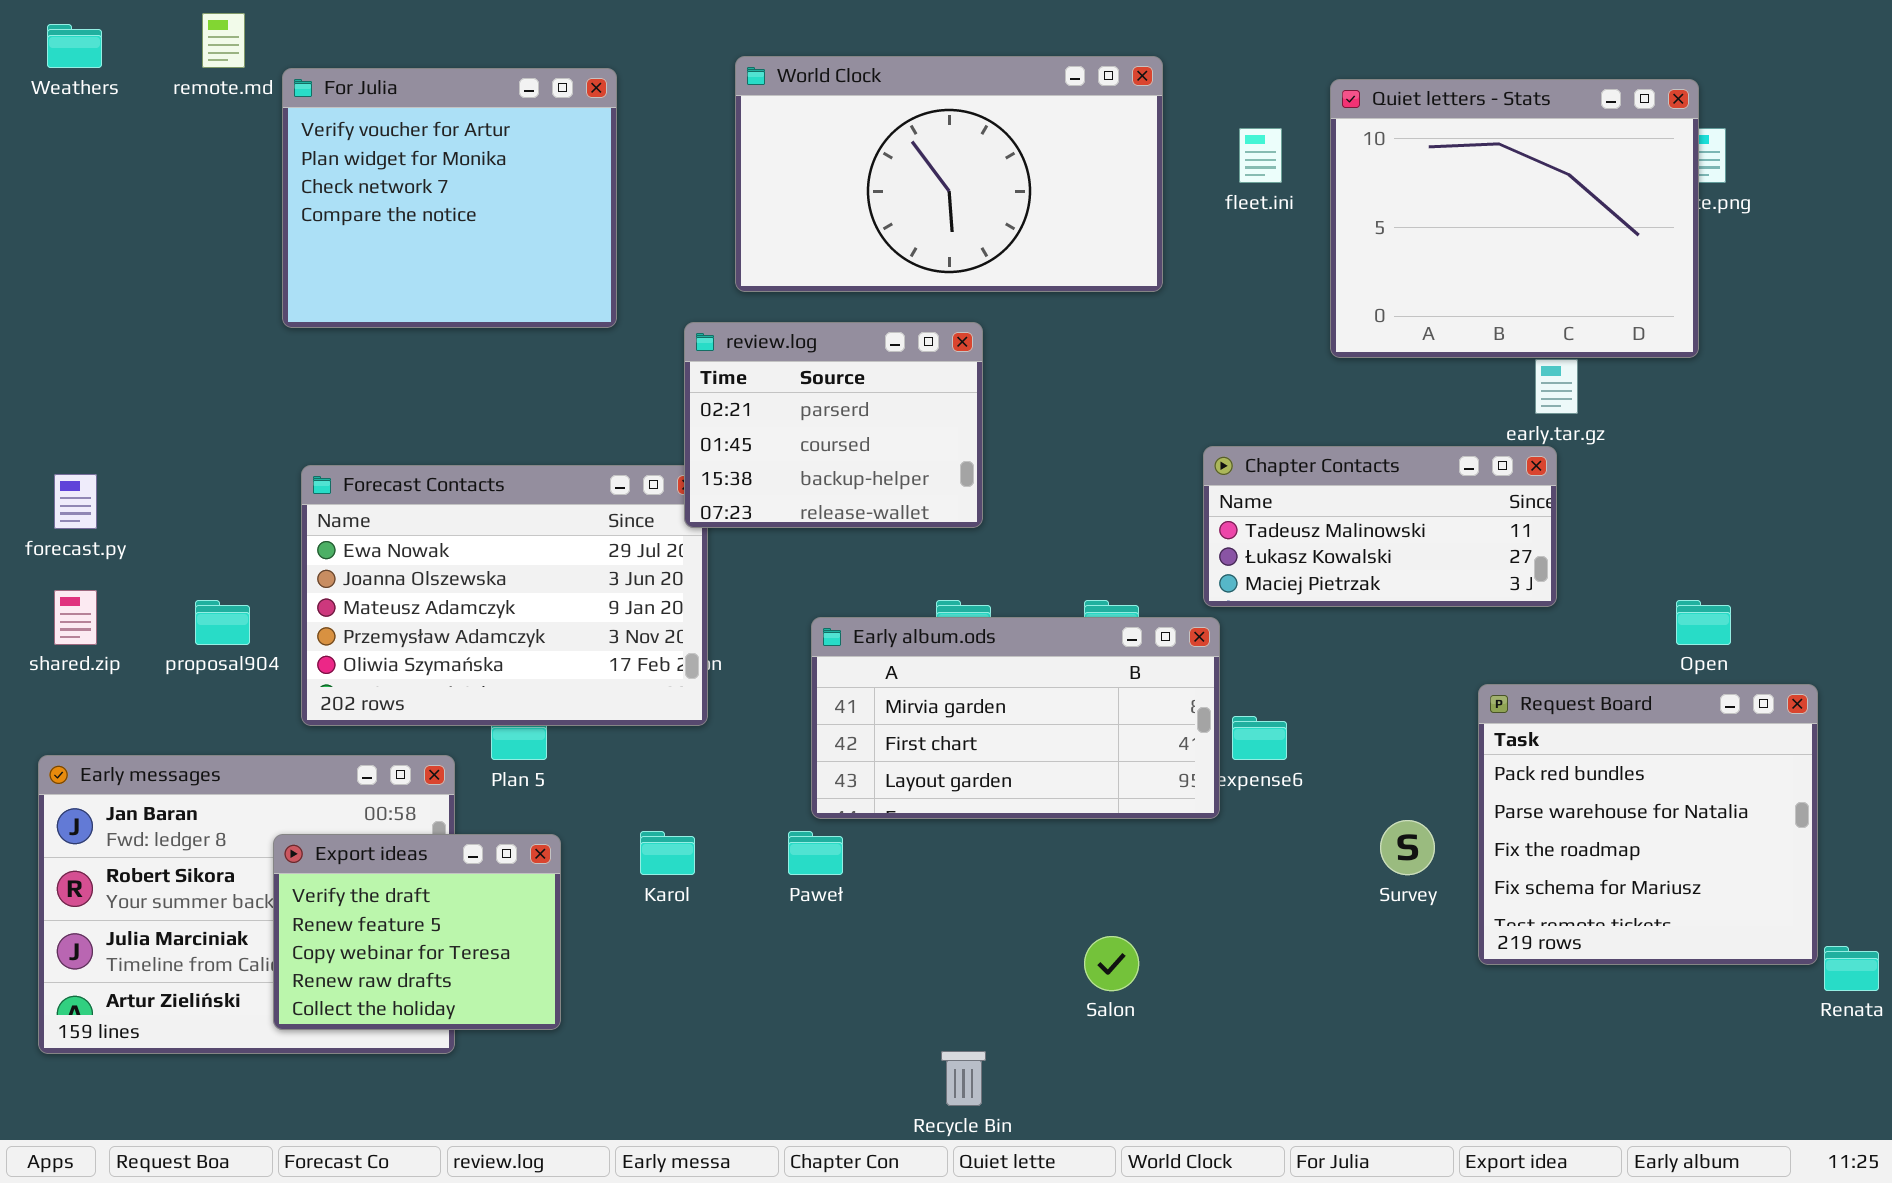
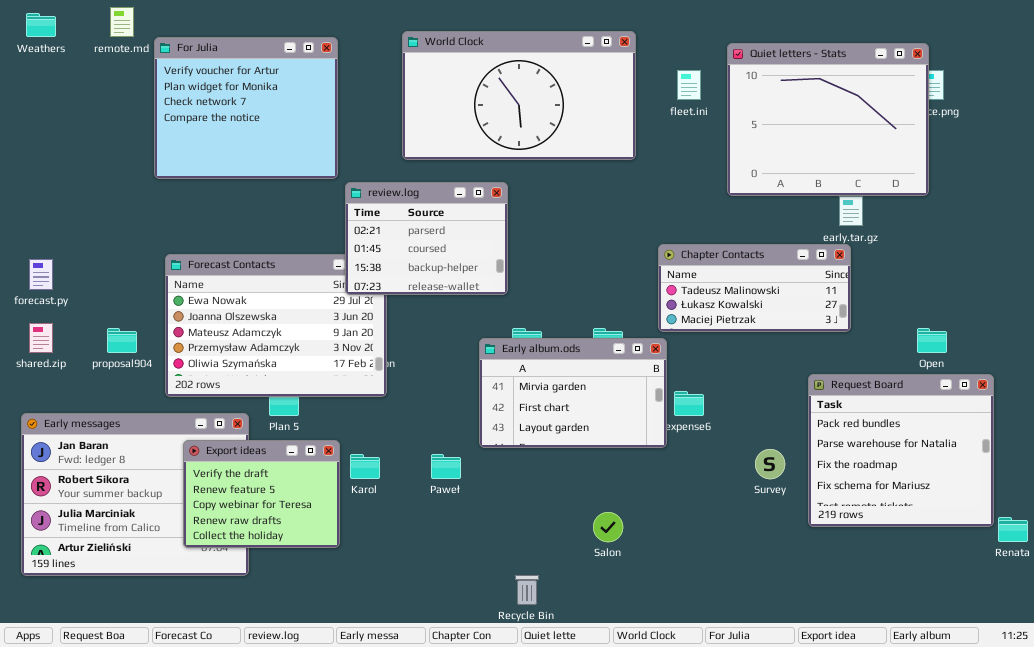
review.log: [684,322,983,528] -> [345,182,508,295], moved
Early album.ods: [811,617,1220,819] -> [479,338,667,448], resized
Export ideas: [273,834,561,1030] -> [183,440,340,548], moved

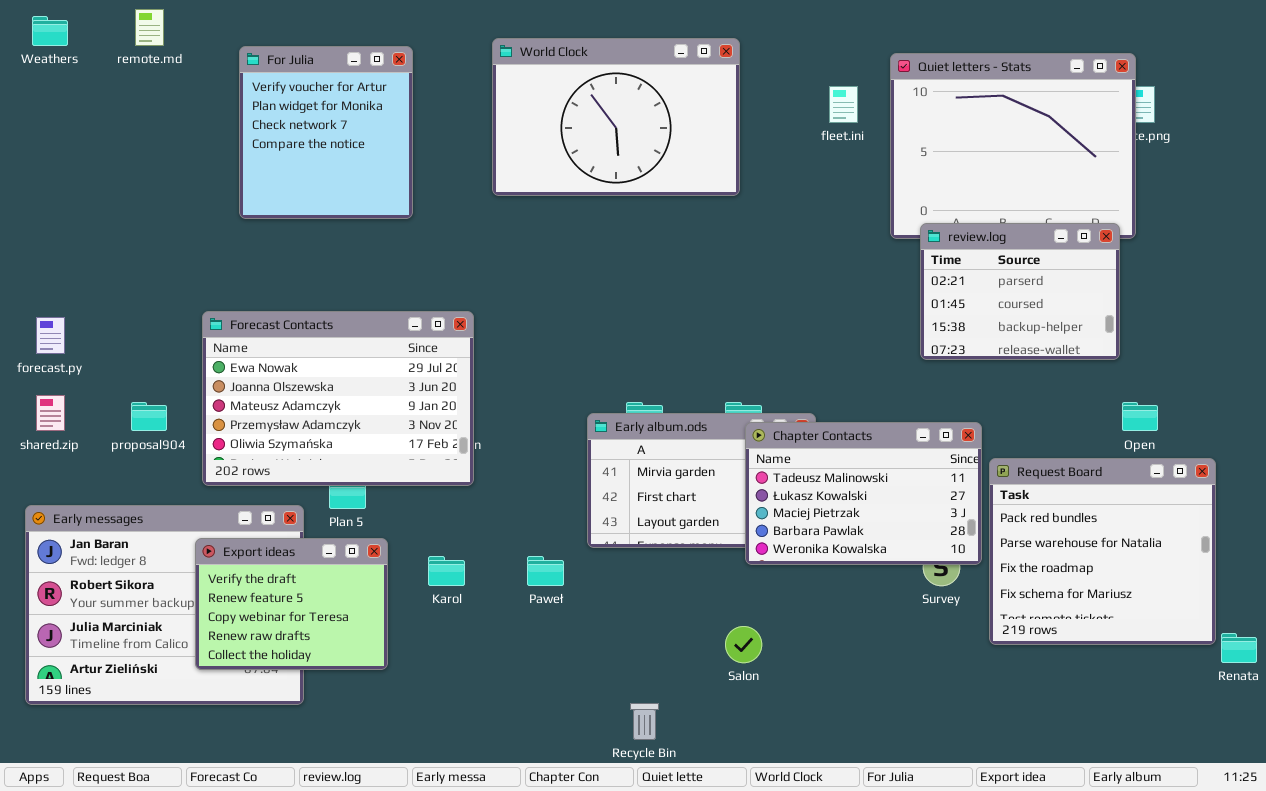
World Clock: [402,31,636,160] -> [492,38,740,196], resized
For Julia: [154,37,338,179] -> [239,46,413,219], resized
review.log: [345,182,508,295] -> [920,223,1120,360], moved
Chapter Contacts: [658,244,851,332] -> [745,422,982,565], moved, resized
Export ideas: [183,440,340,548] -> [195,538,388,670], moved

